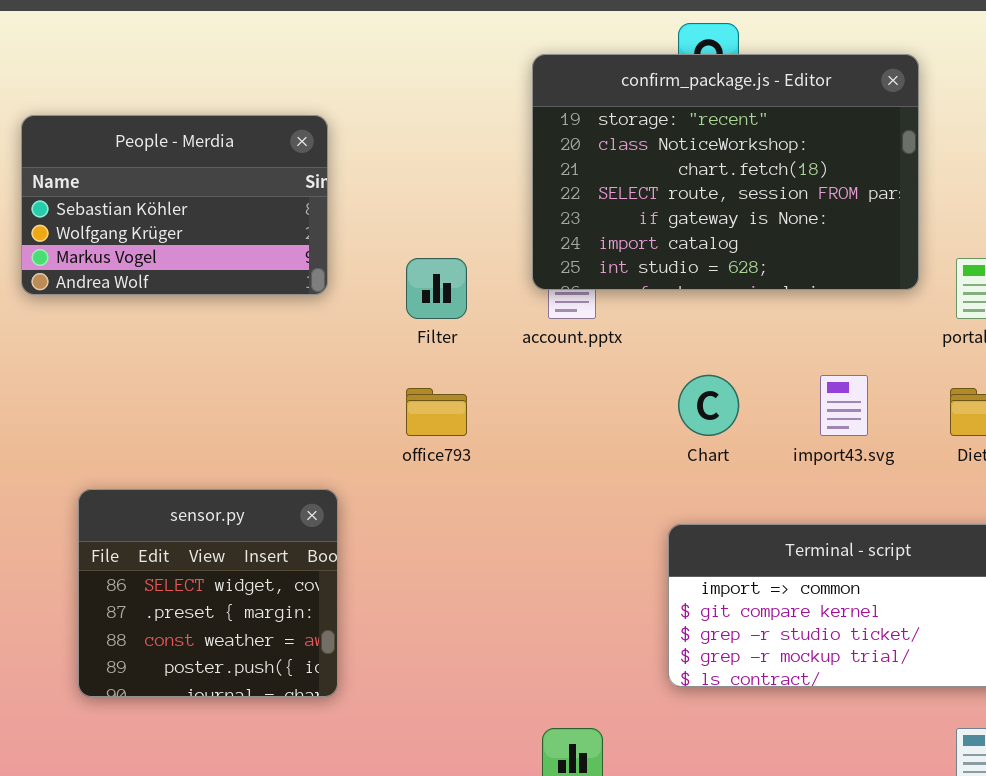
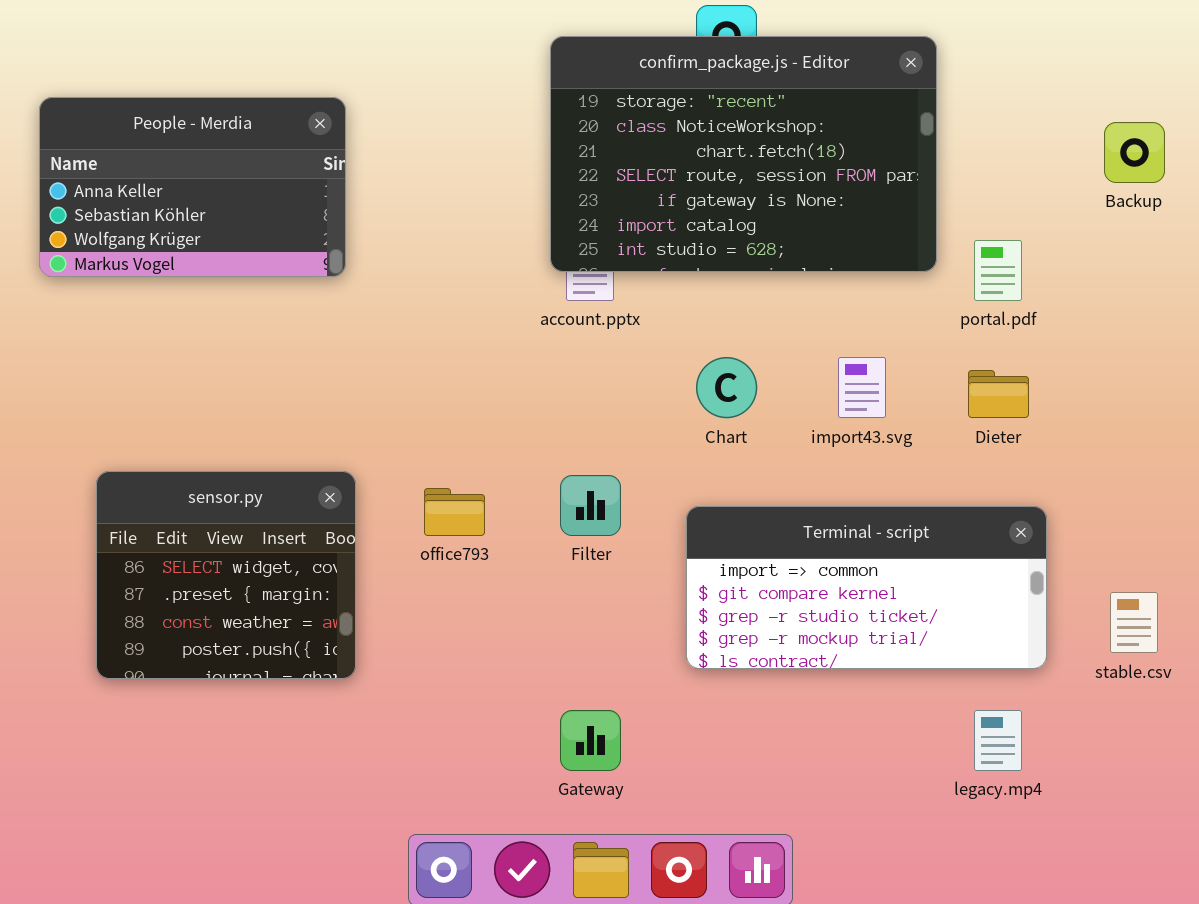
People - Merdia: [21,115,328,295] -> [39,97,346,277], scrolled up 1 row
Filter: [406,258,467,319] -> [560,475,621,536], moved
office793: [406,388,467,436] -> [424,488,485,536], moved

